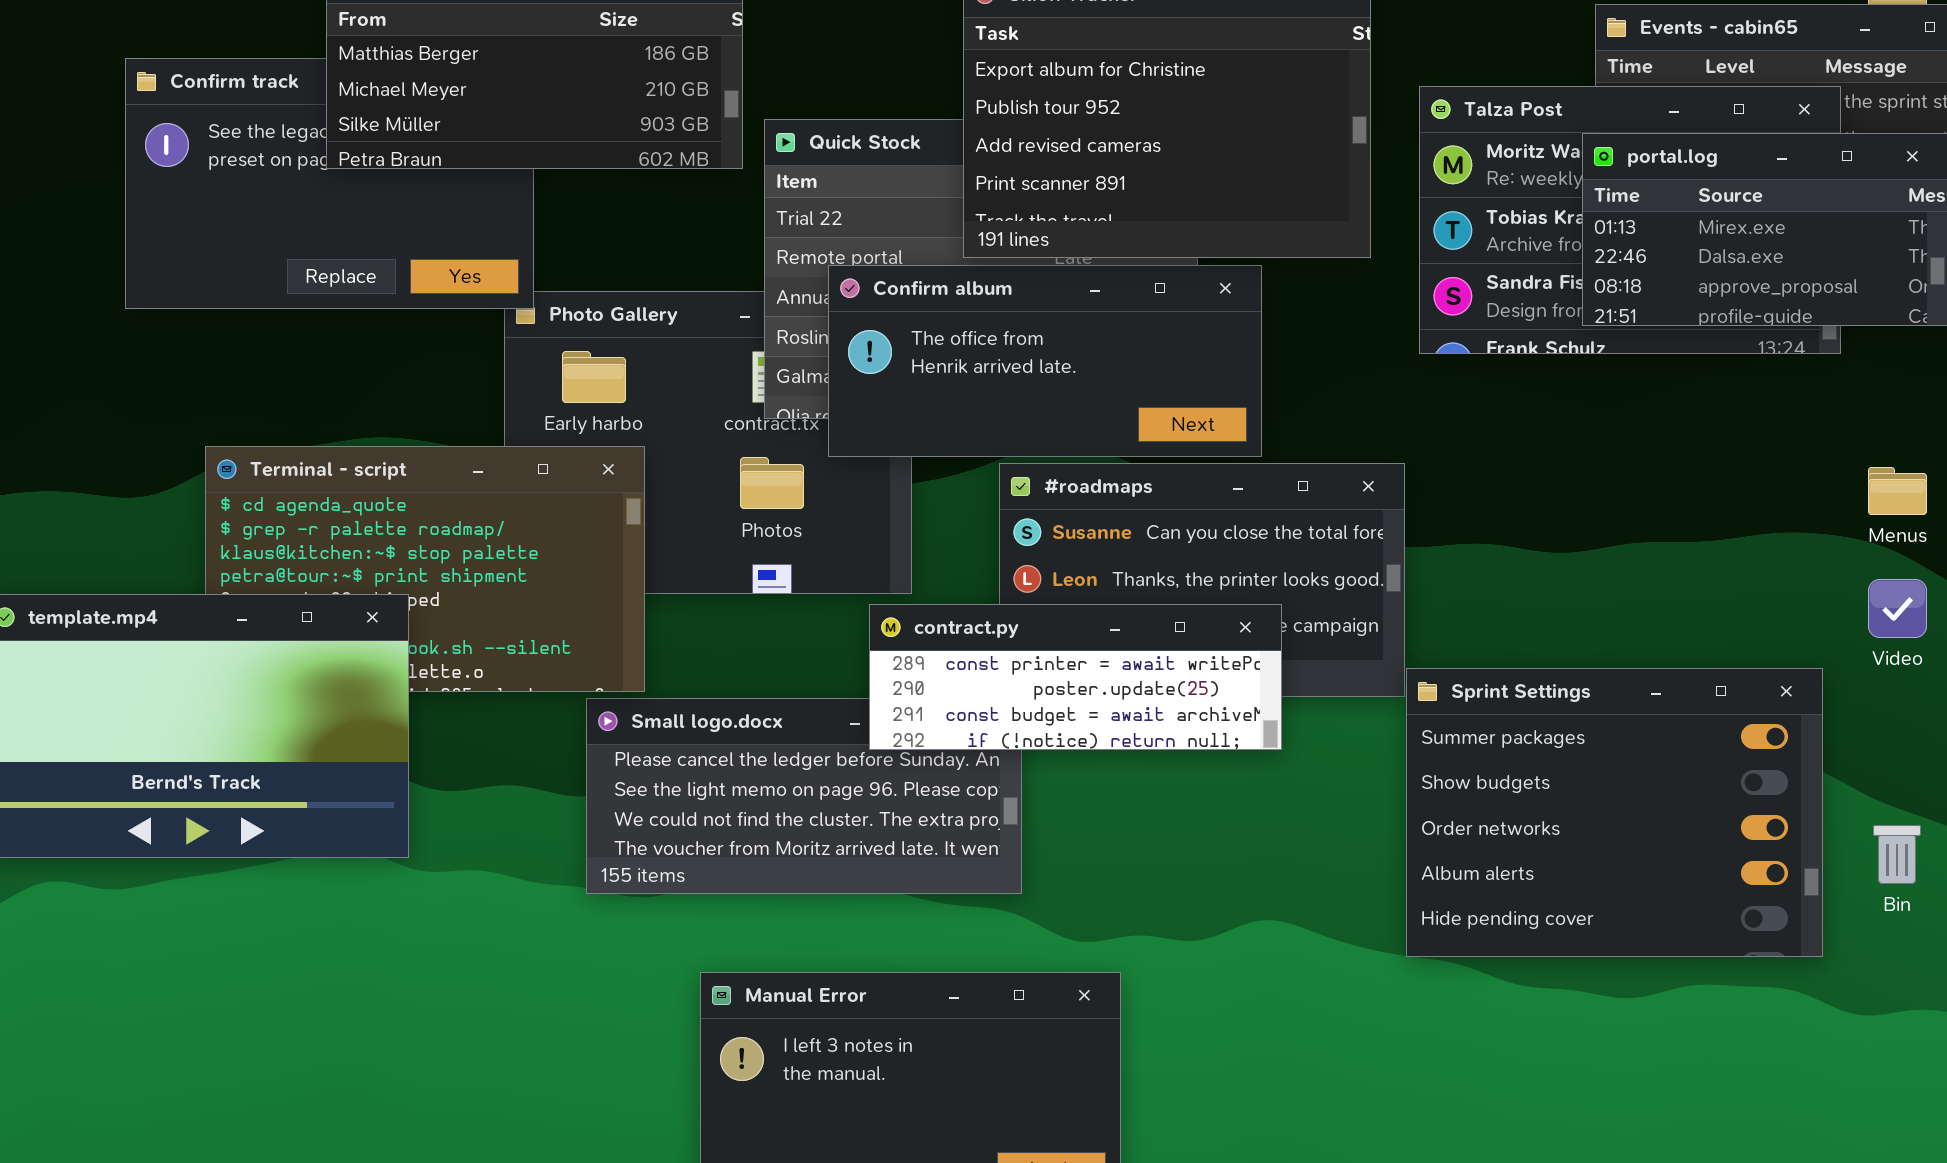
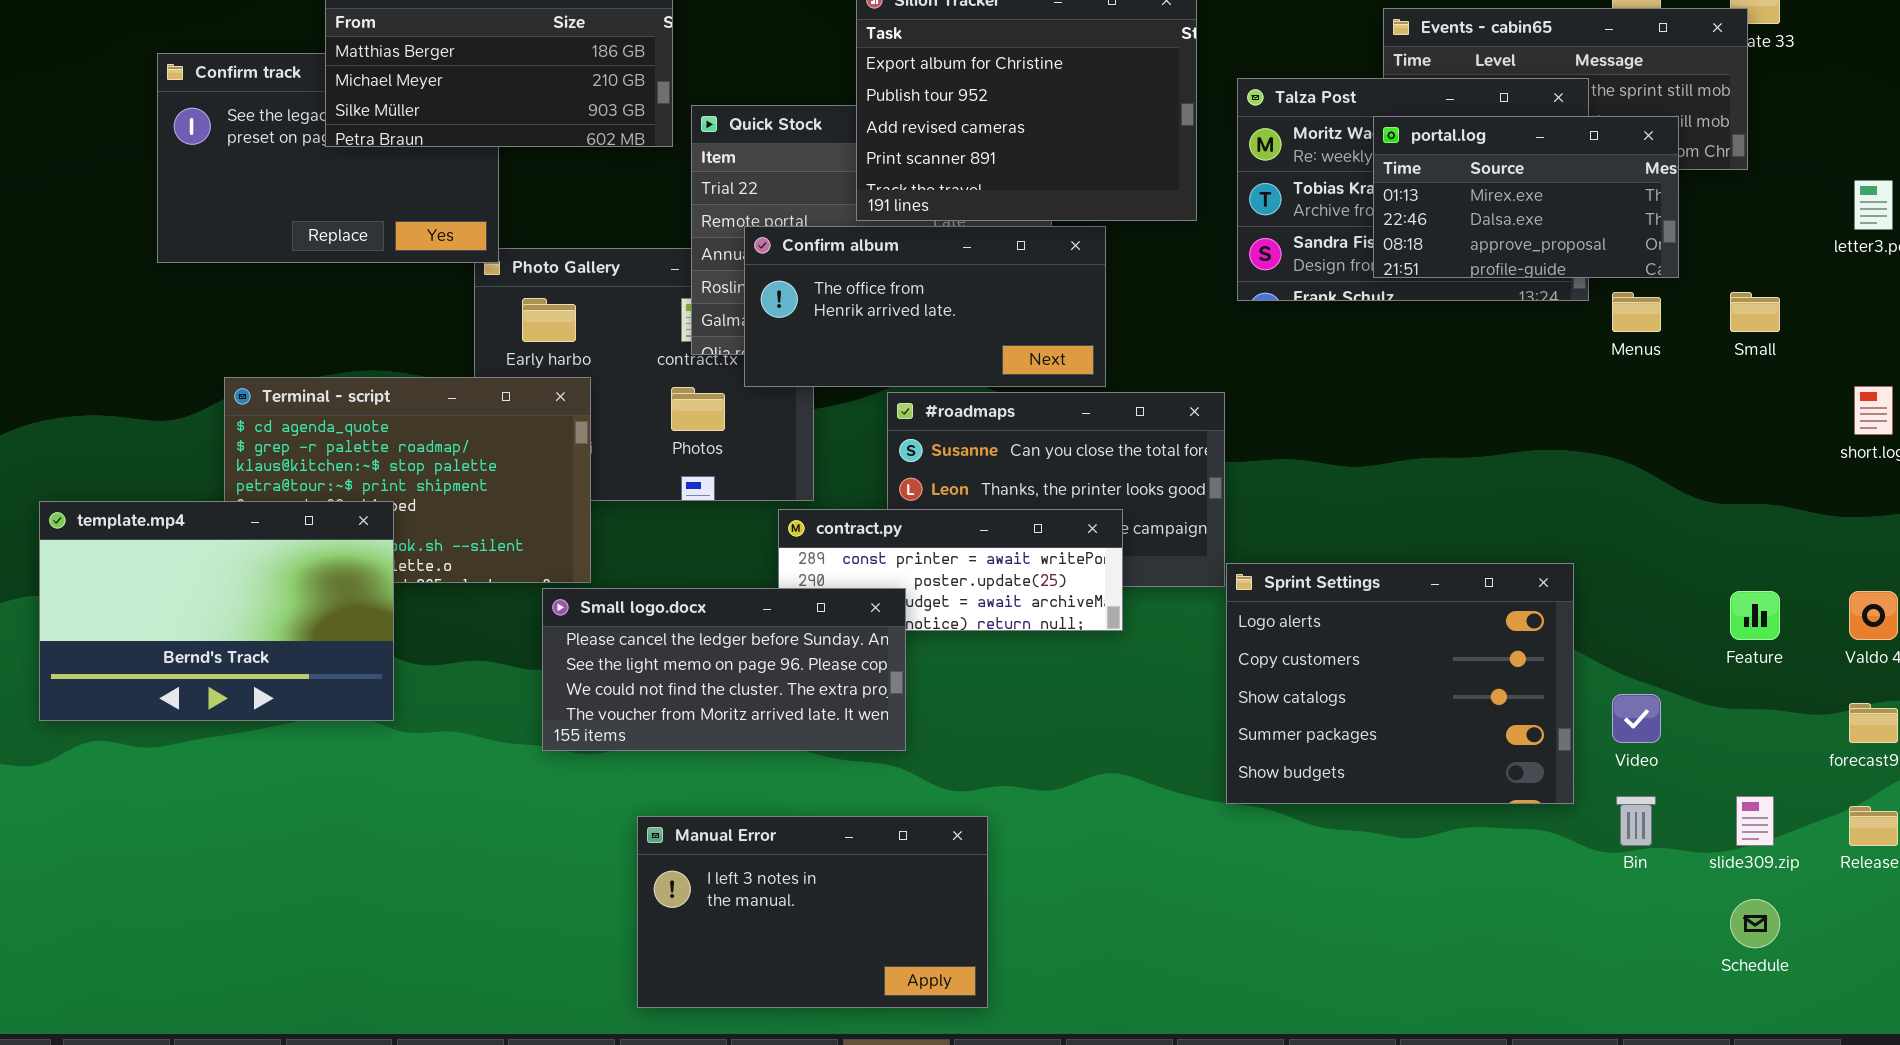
Menus: [1868,467,1927,515] -> [1612,292,1661,332], moved
Video: [1868,579,1927,638] -> [1612,694,1661,743], moved
Sprint Settings: [1406,668,1823,957] -> [1226,563,1574,804], scrolled up 3 rows
Small logo.docx: [586,698,1022,894] -> [542,588,906,751], raised
Bin: [1873,825,1921,884] -> [1616,796,1656,846], moved

